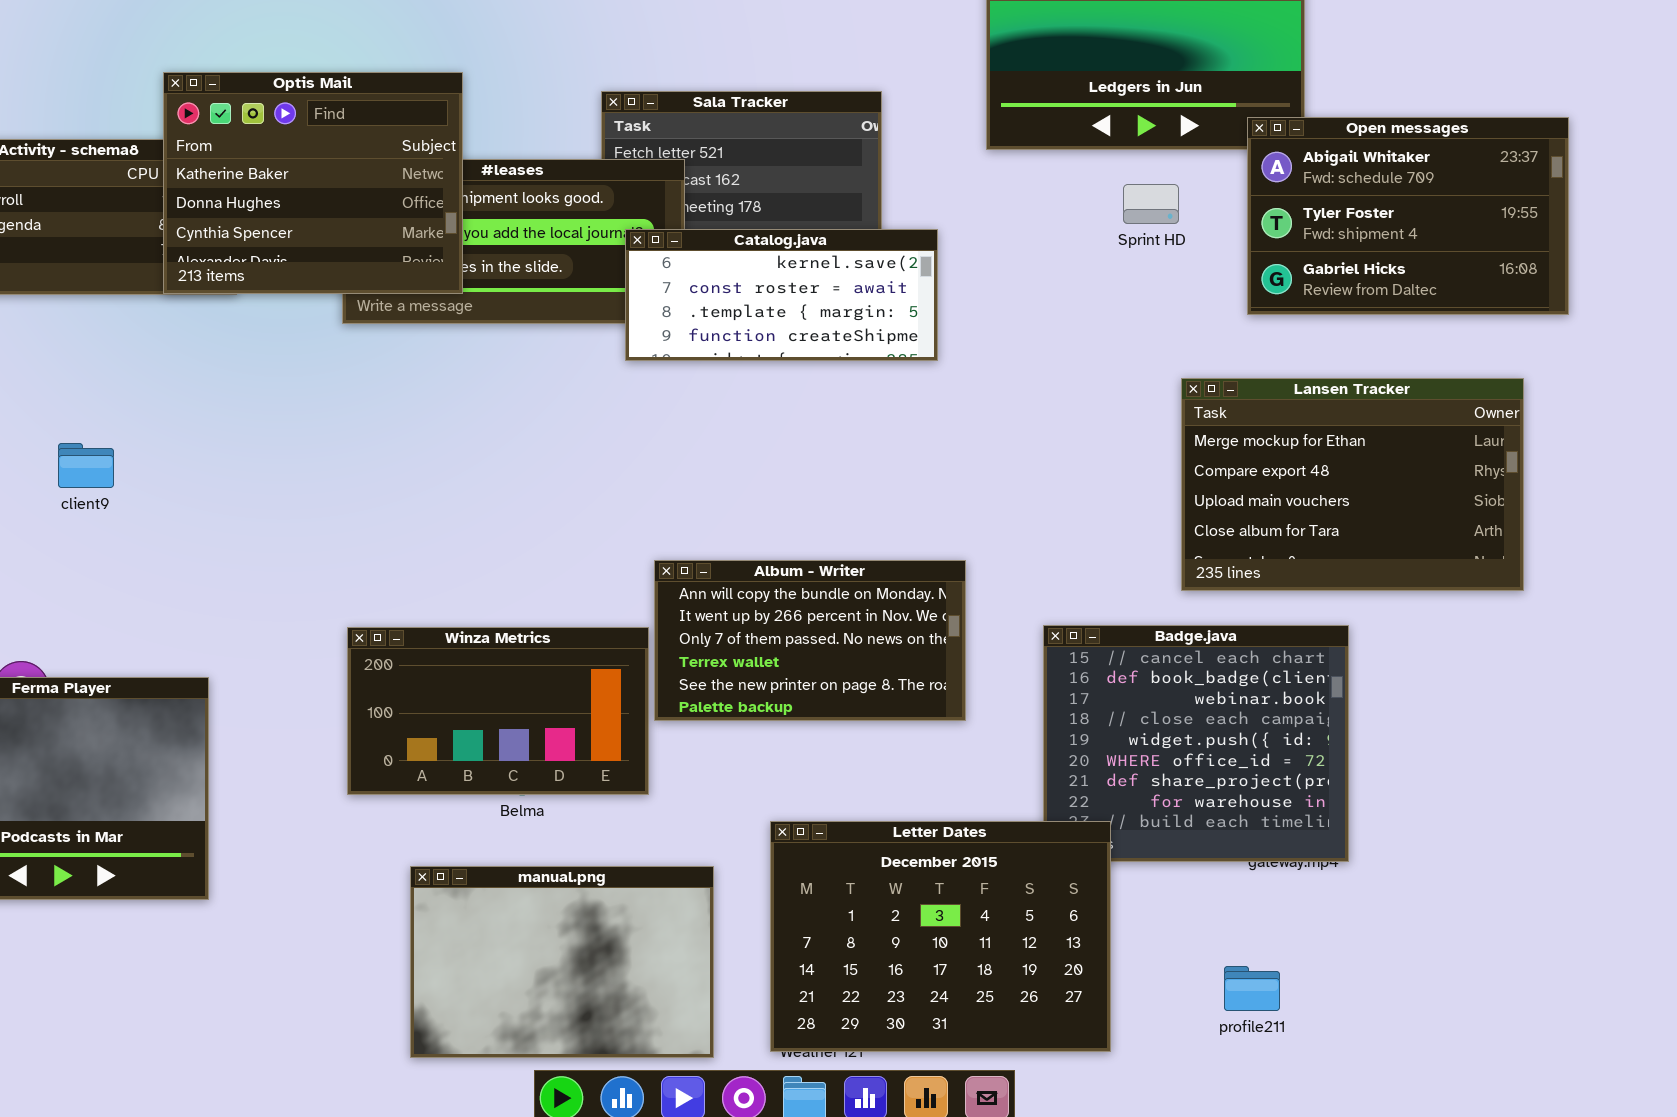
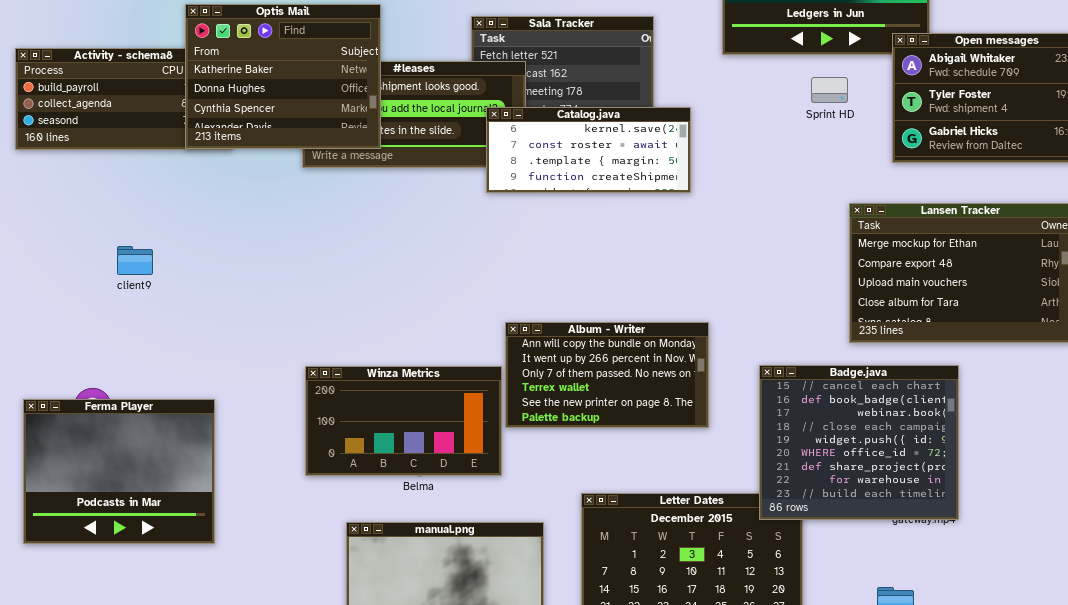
Badge.java: [1043,625,1349,862] -> [759,365,959,520], raised

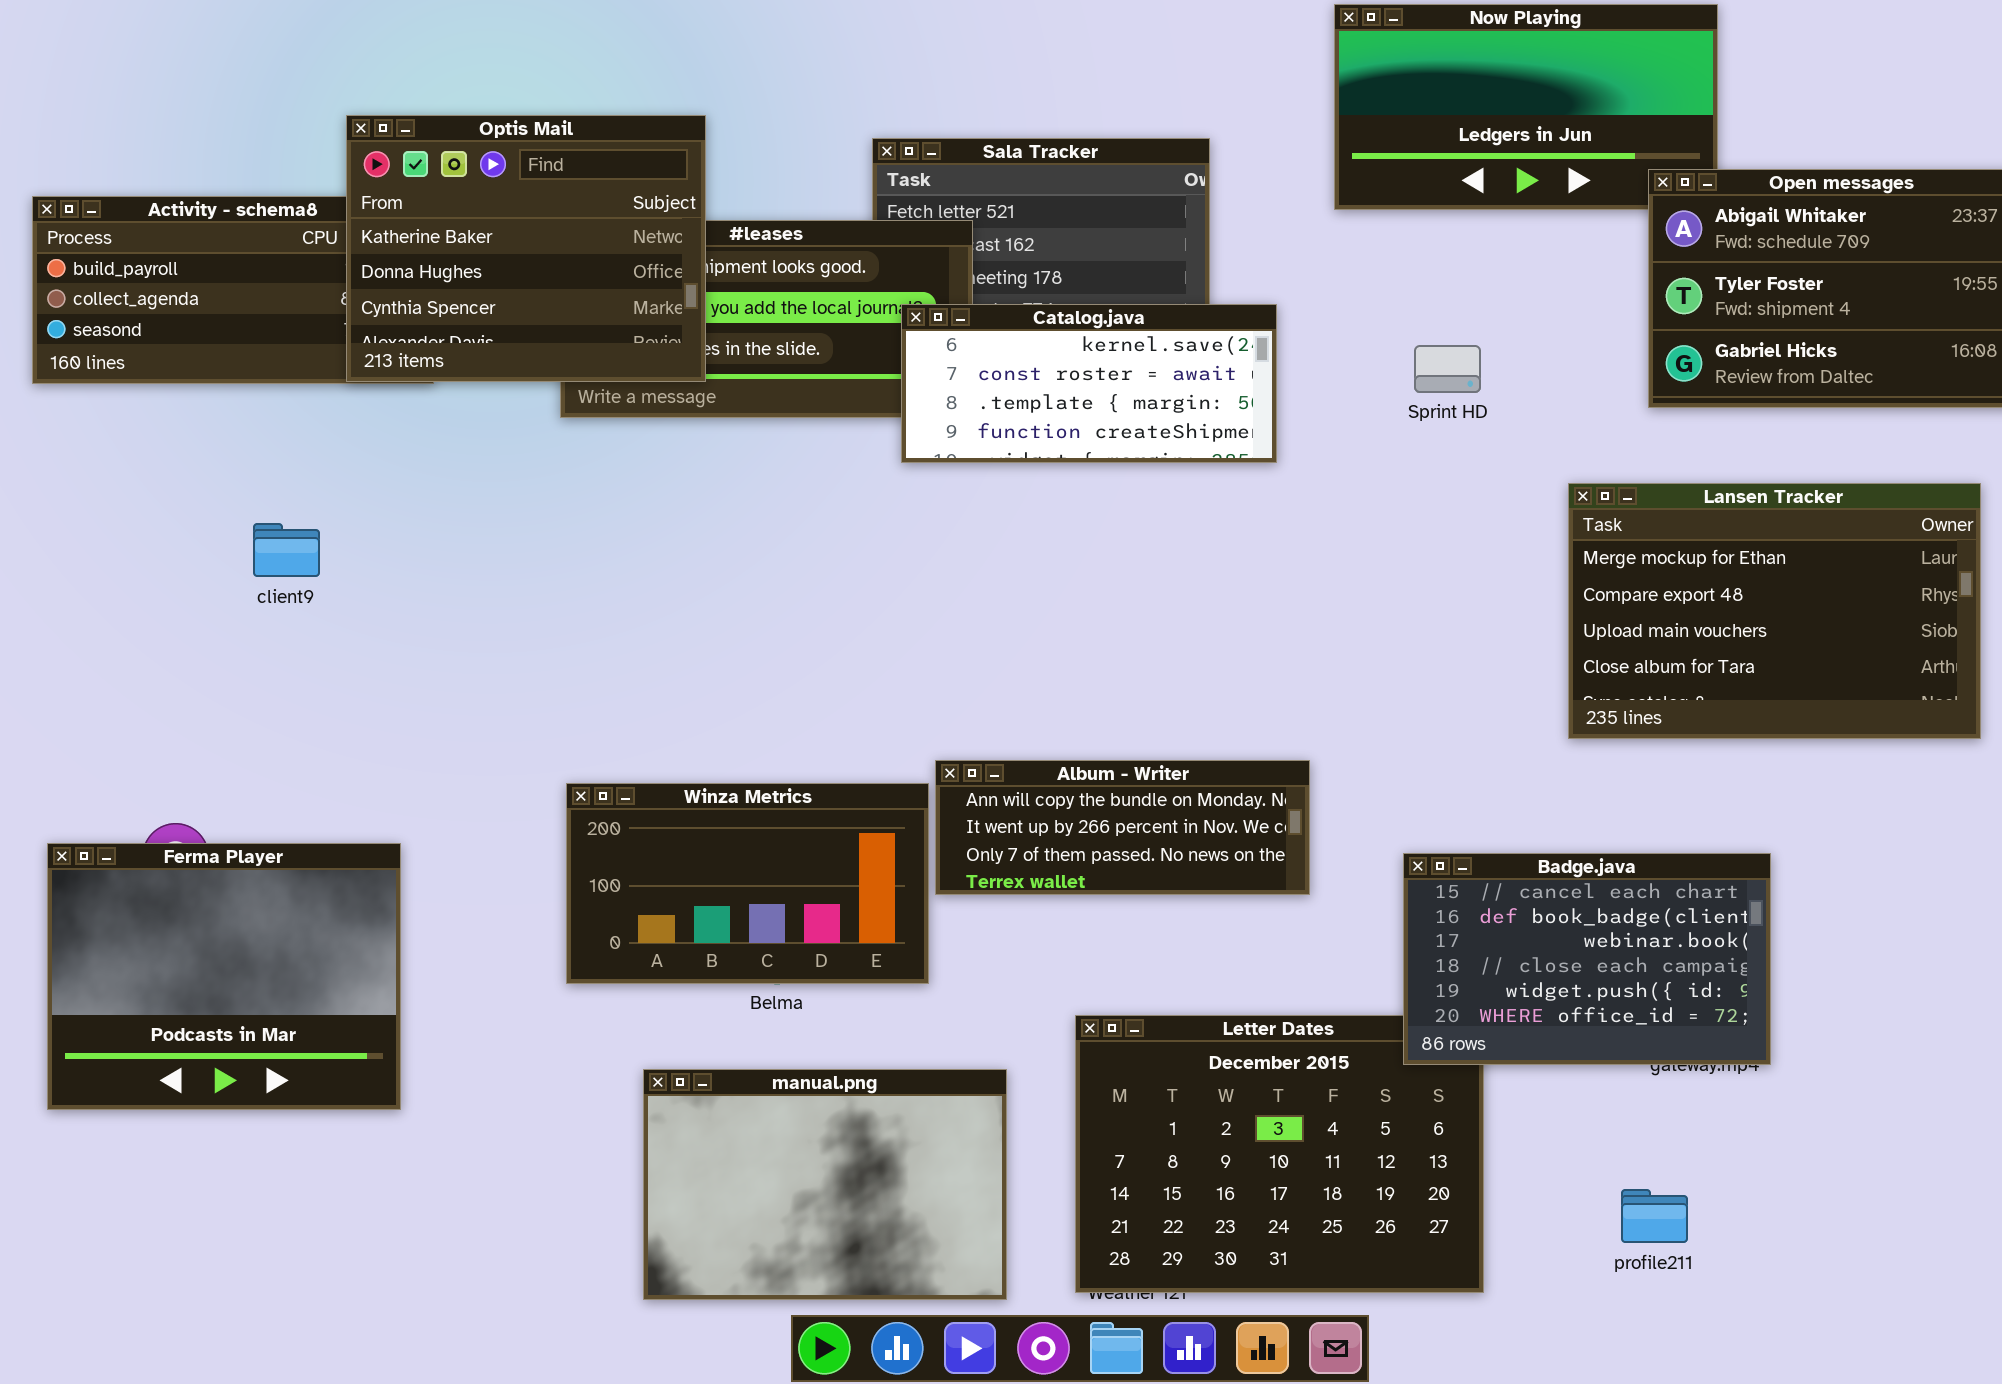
Sprint HD: [811,77,848,103] -> [1414,345,1481,393], moved
client9: [117,246,153,275] -> [253,523,320,577], moved
Album - Writer: [505,322,709,428] -> [935,760,1310,895], resized
Badge.java: [759,365,959,520] -> [1403,853,1771,1065], resized

